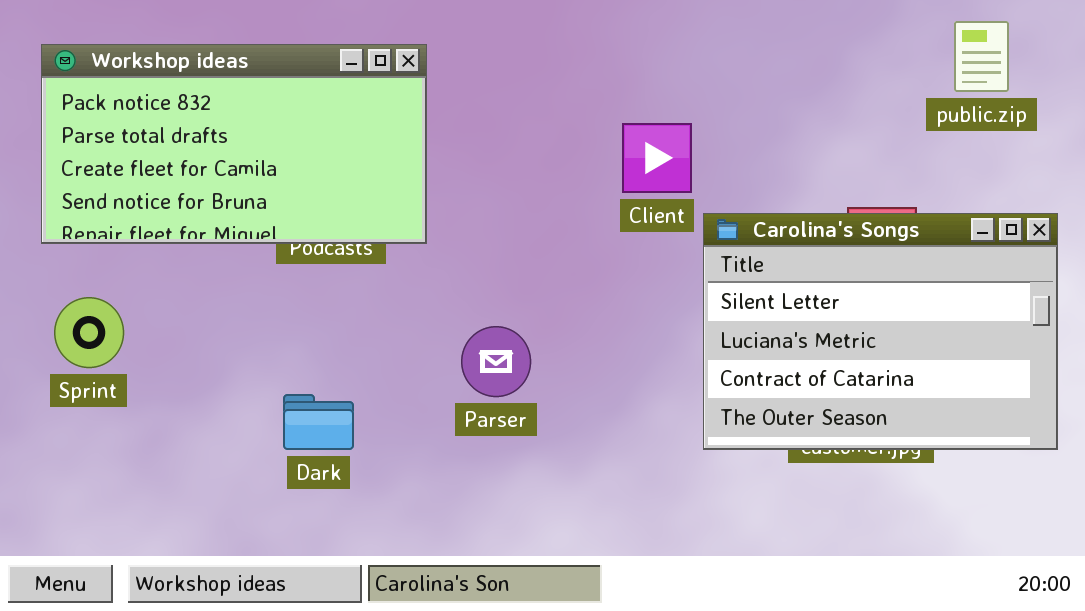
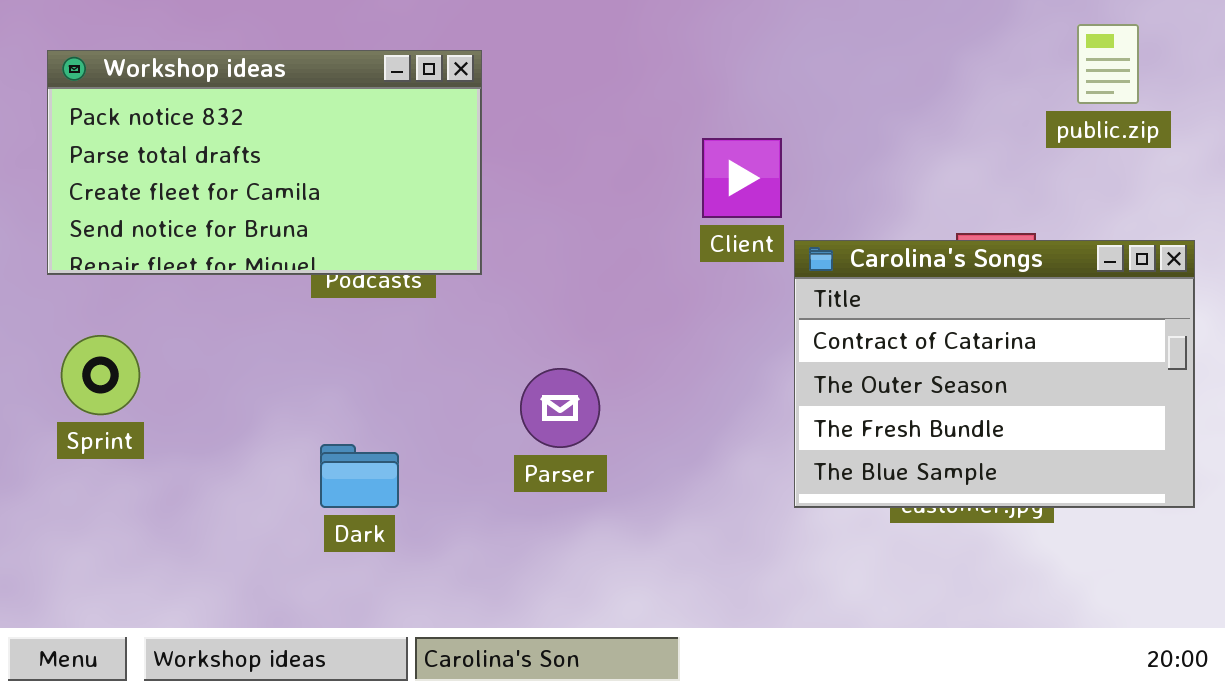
Carolina's Songs: [703,213,1058,450] -> [794,240,1195,508], scrolled down 2 rows

